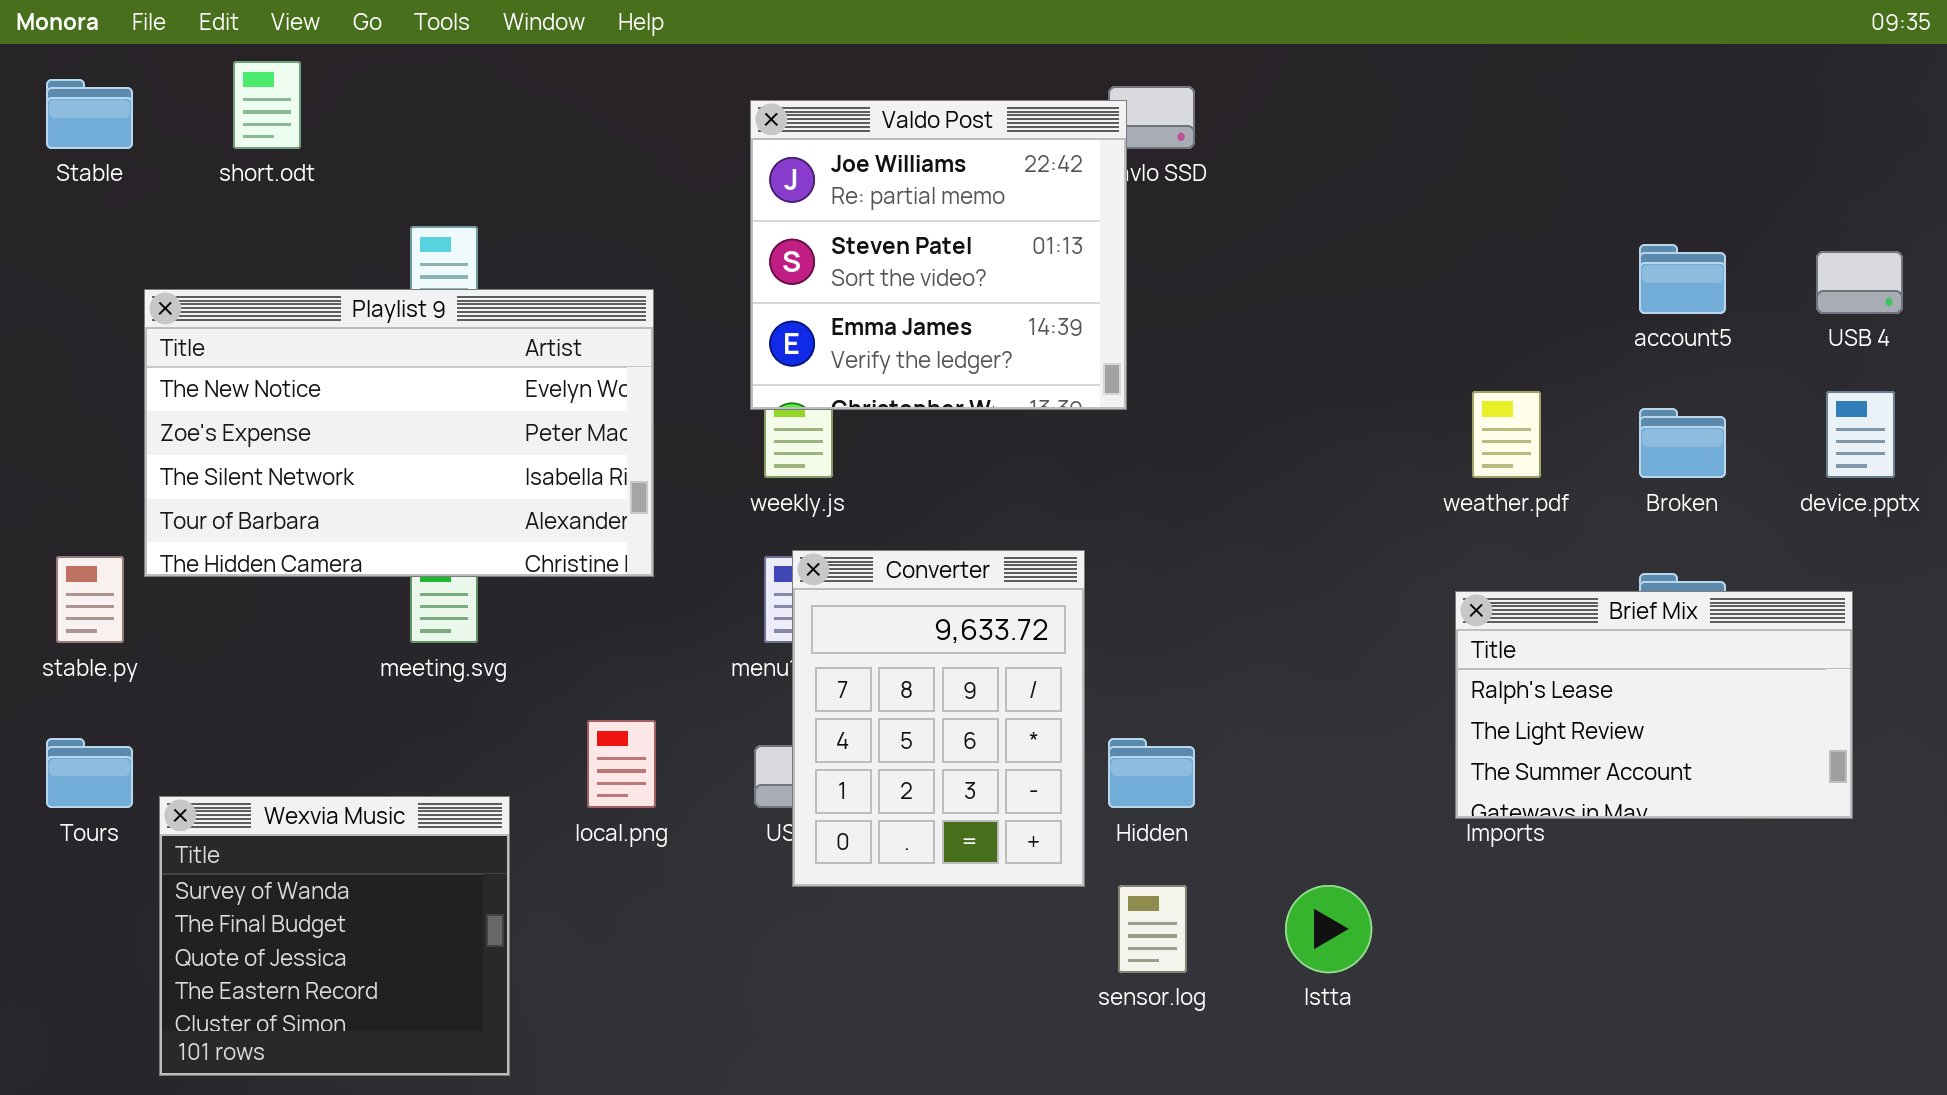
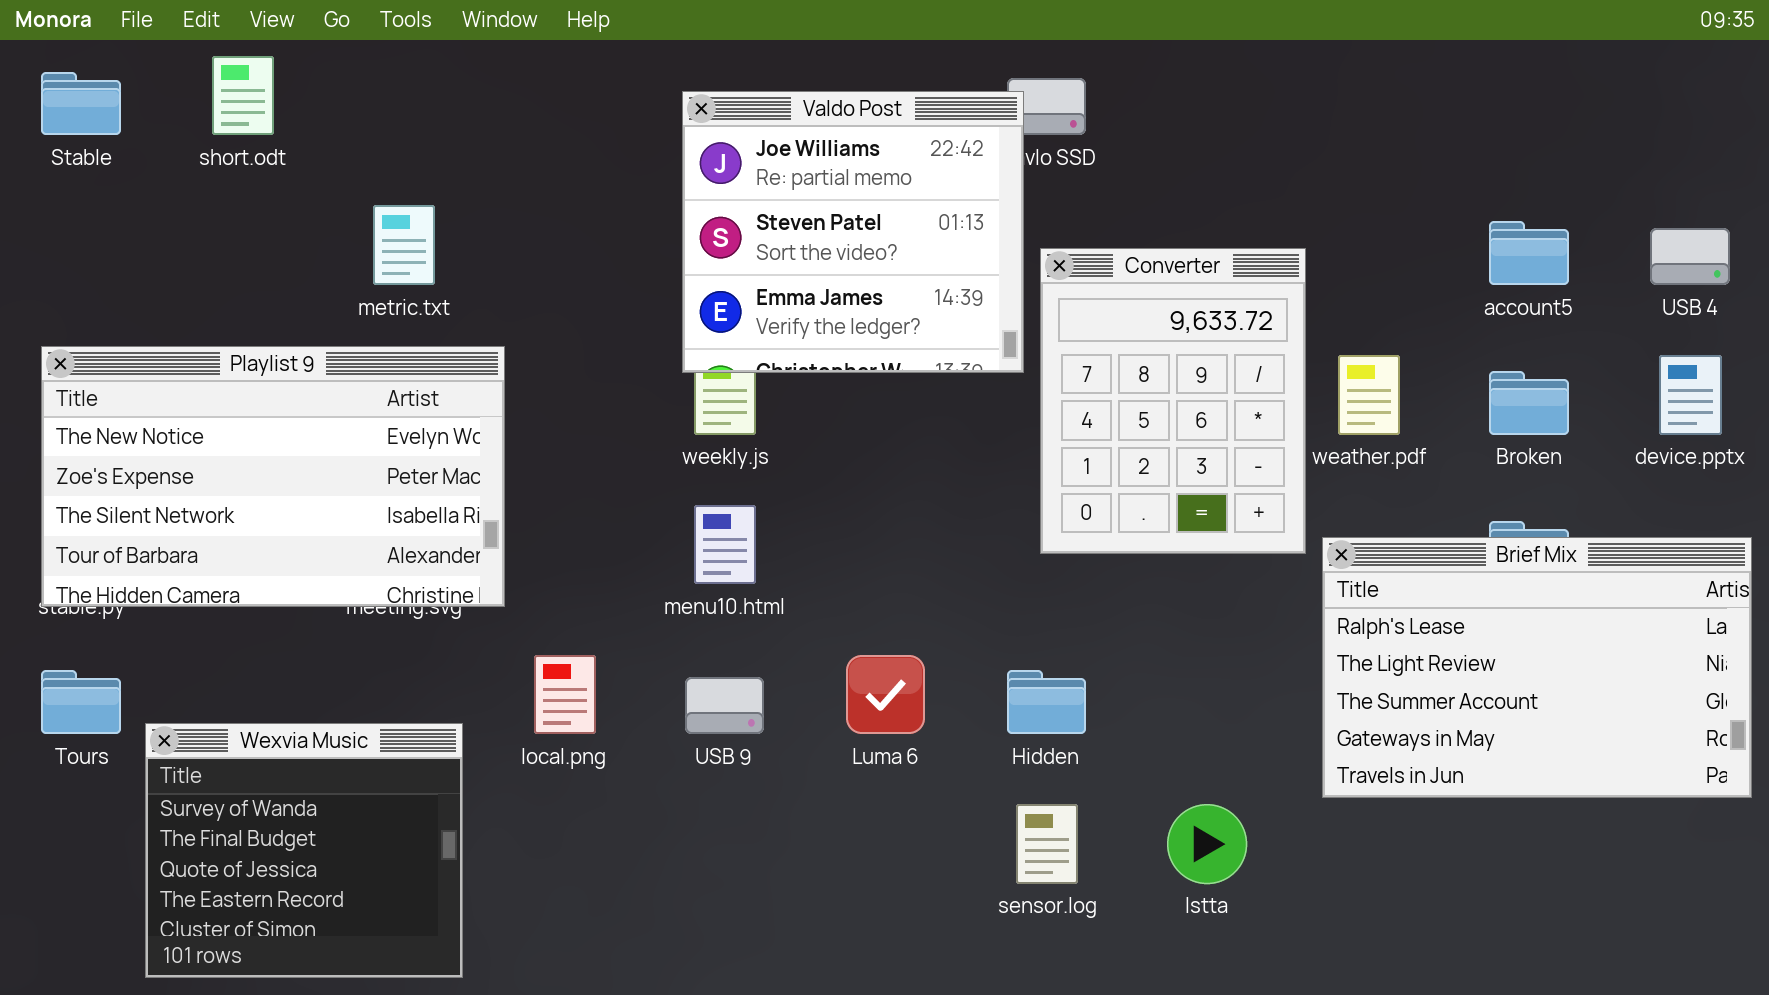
Playlist 9: [144,289,654,577] -> [41,346,505,607], moved
Converter: [792,550,1085,887] -> [1040,248,1306,554], moved
Brief Mix: [1455,591,1853,819] -> [1322,537,1752,798], resized

